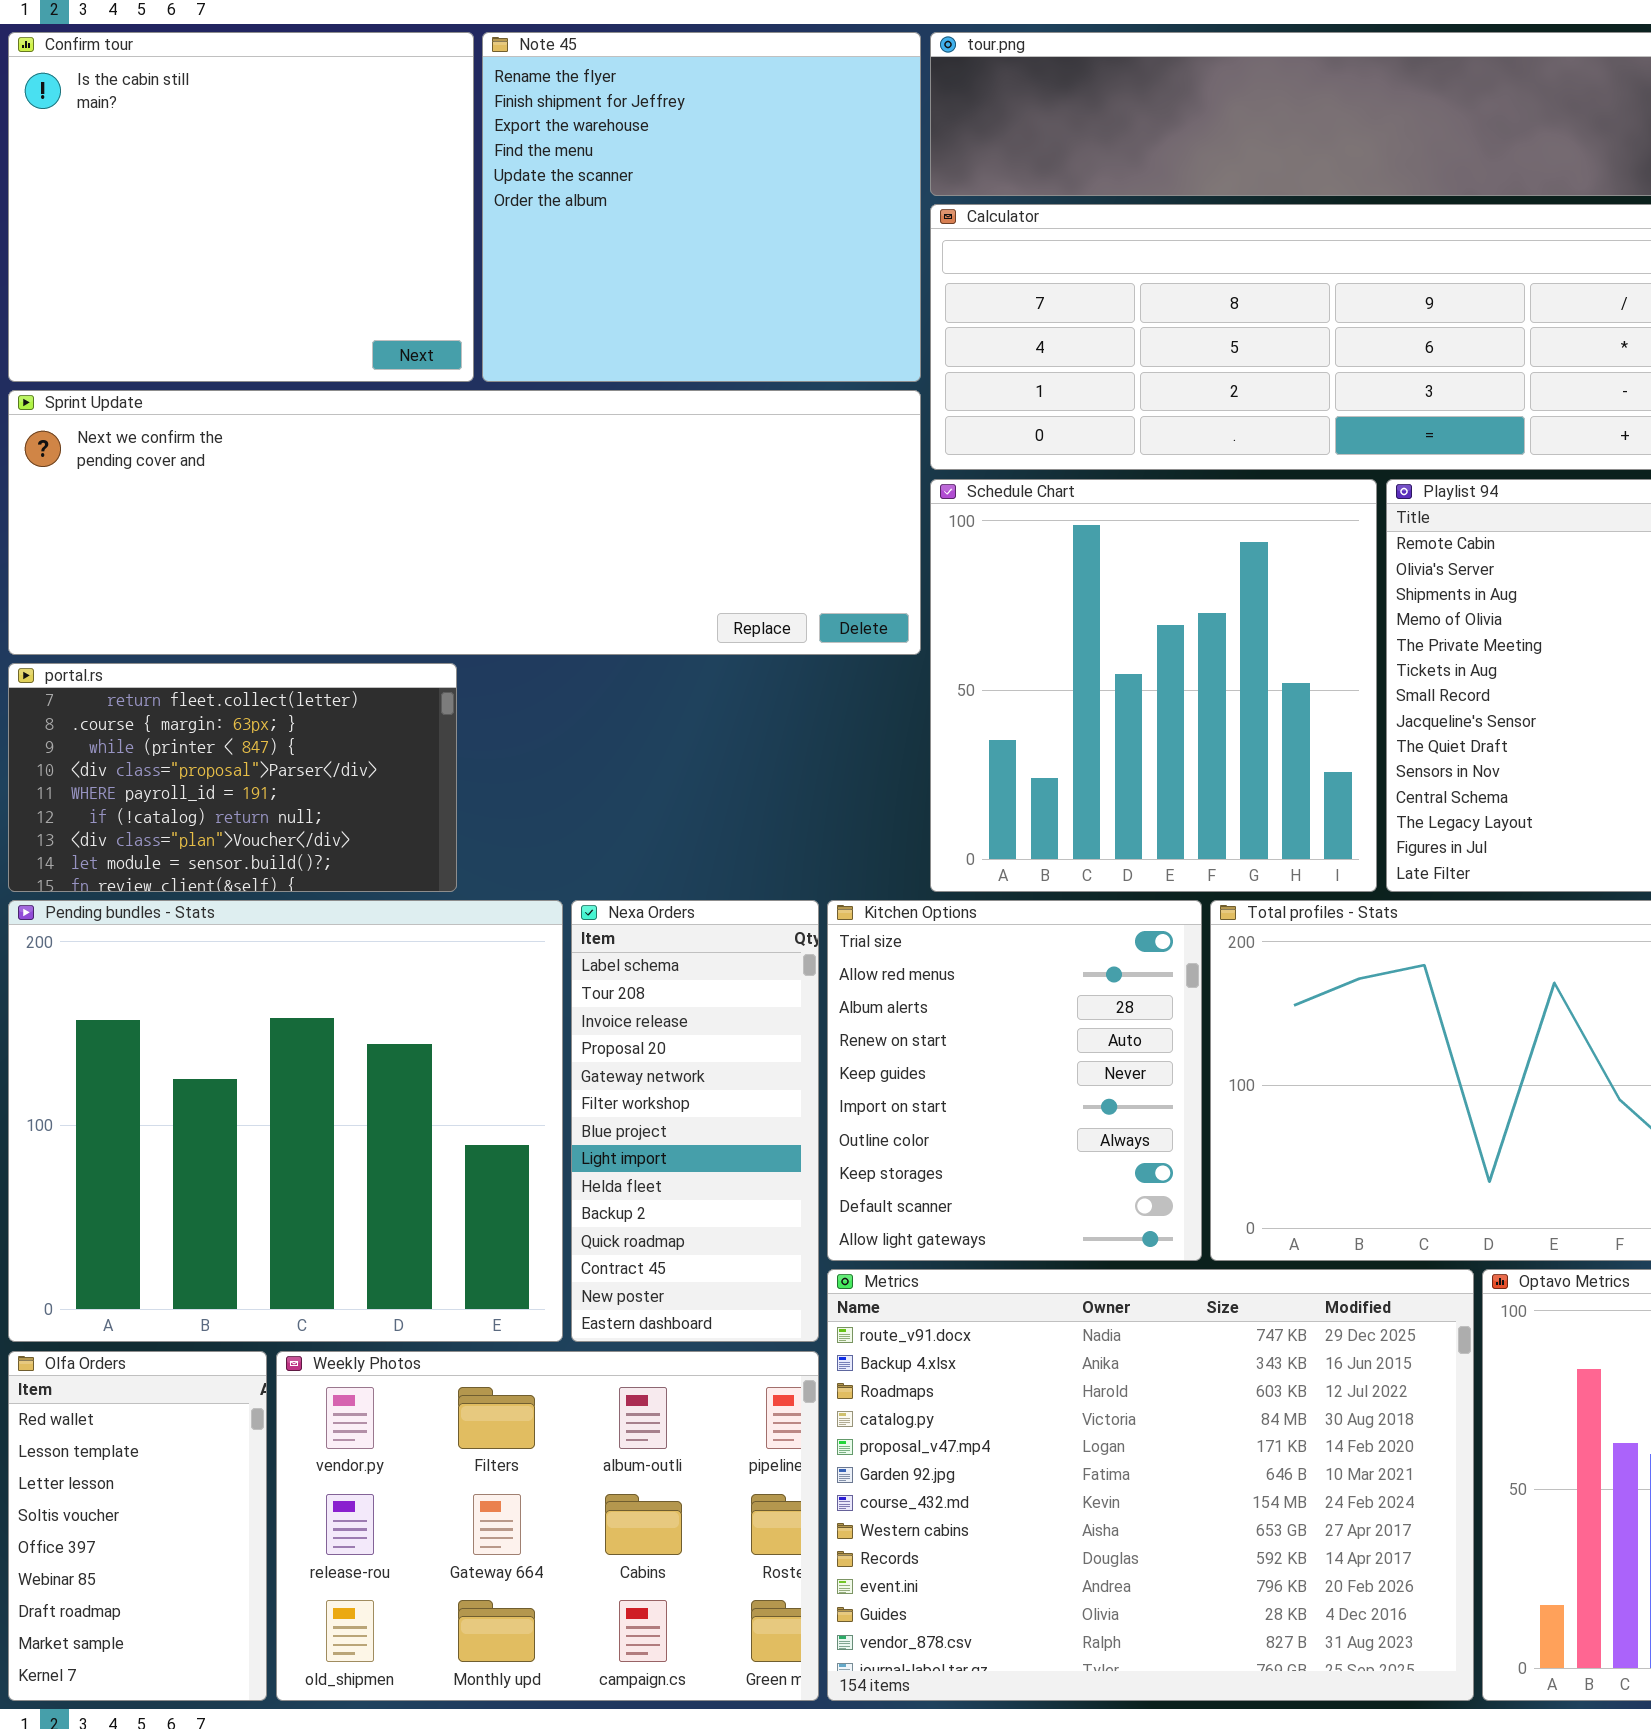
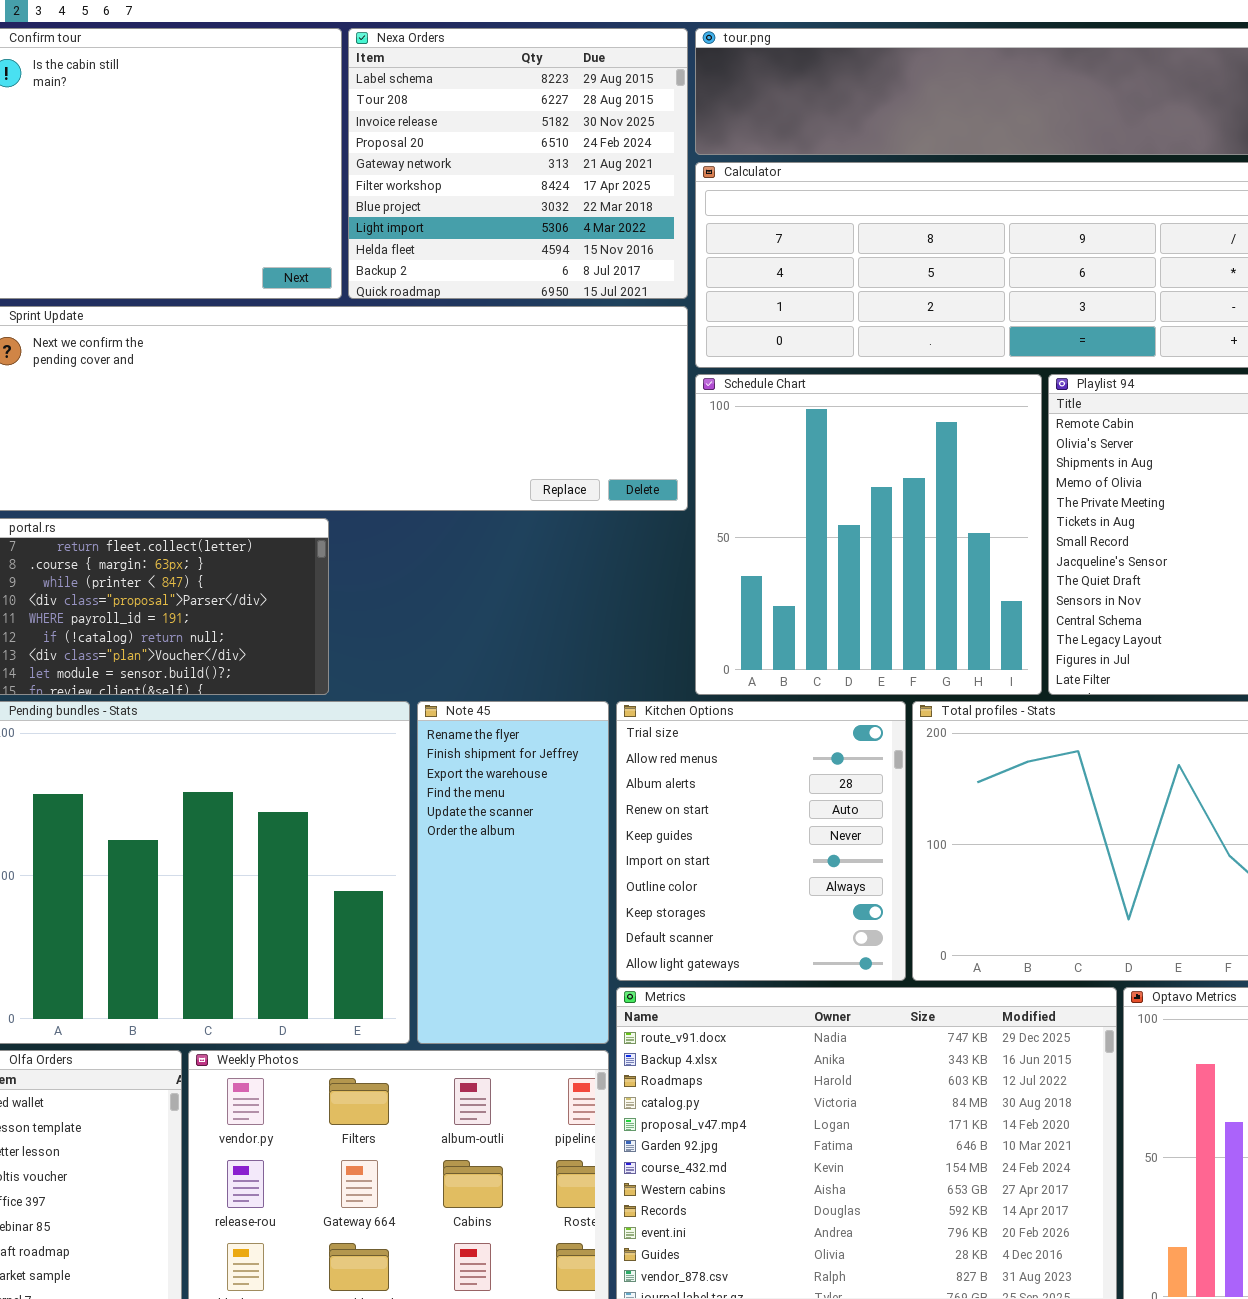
Note 45: [482,32,921,382] -> [417,701,609,1044], moved, resized
Nexa Orders: [571,900,819,1342] -> [348,28,688,299], moved, resized

